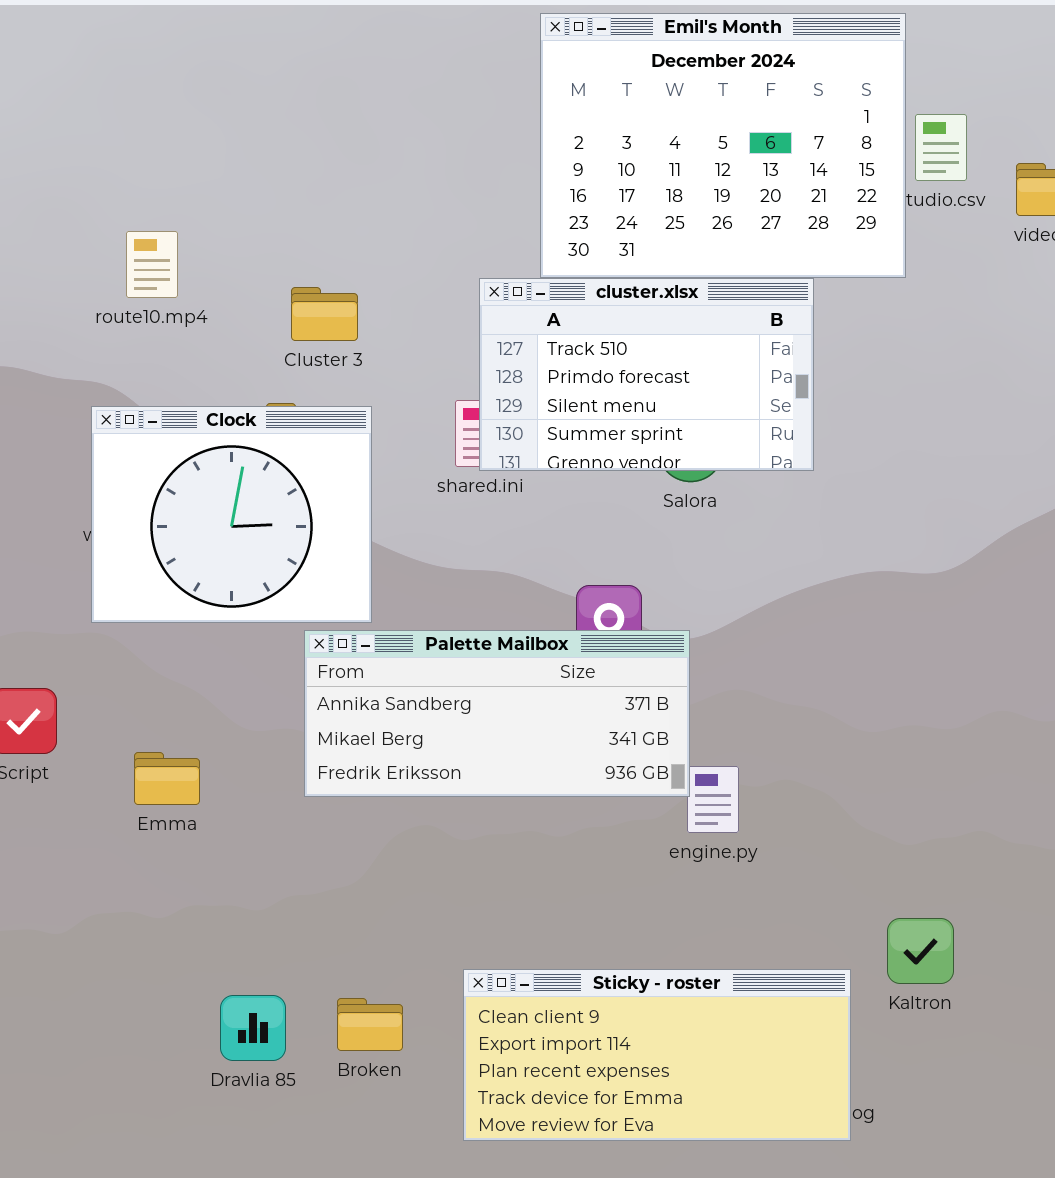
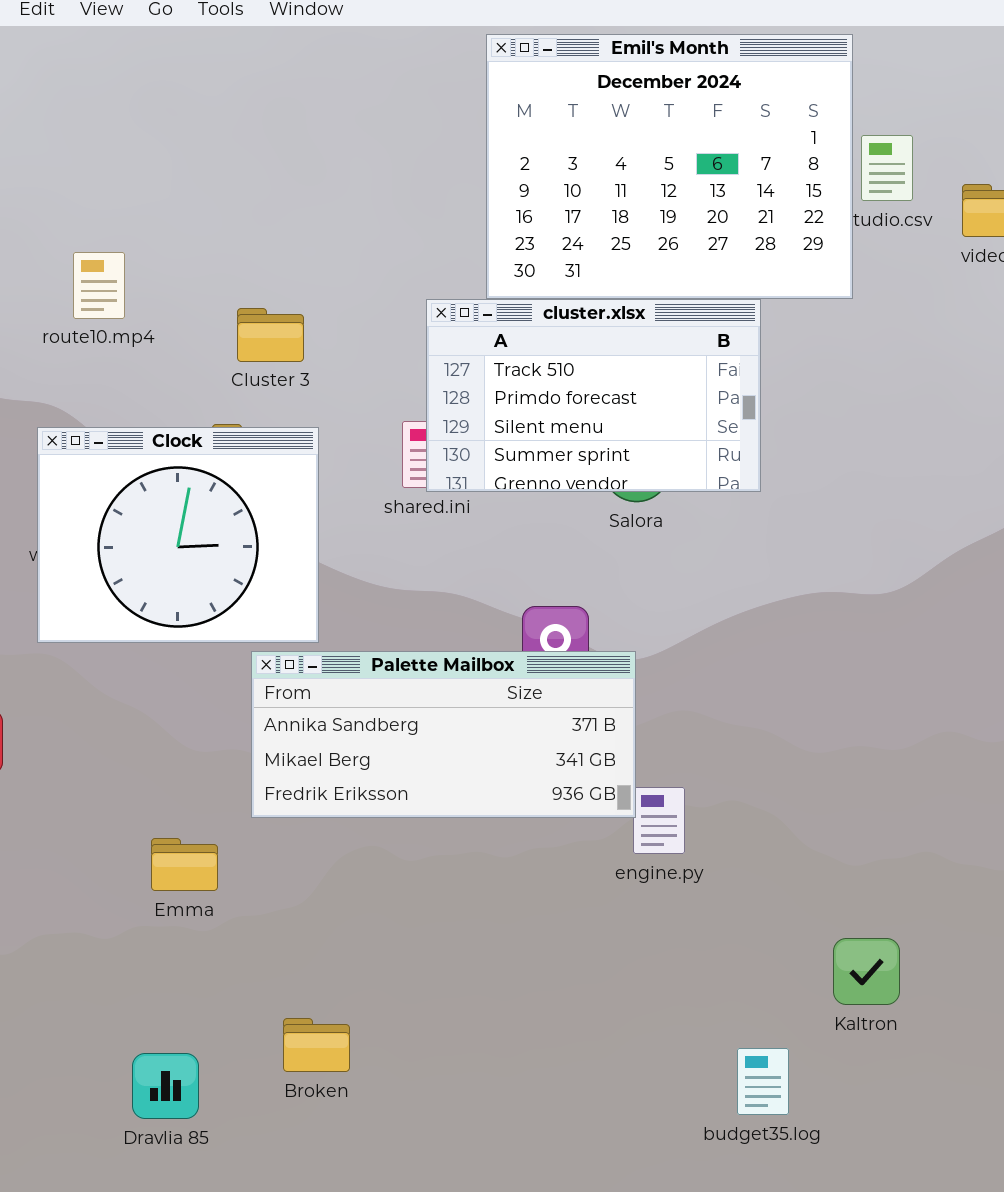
Emma: [134,752,200,805] -> [151,838,218,891], moved
Sticky - roster: [463,969,851,1141] -> none, closed
Dravlia 85: [220,995,286,1061] -> [132,1053,199,1119], moved

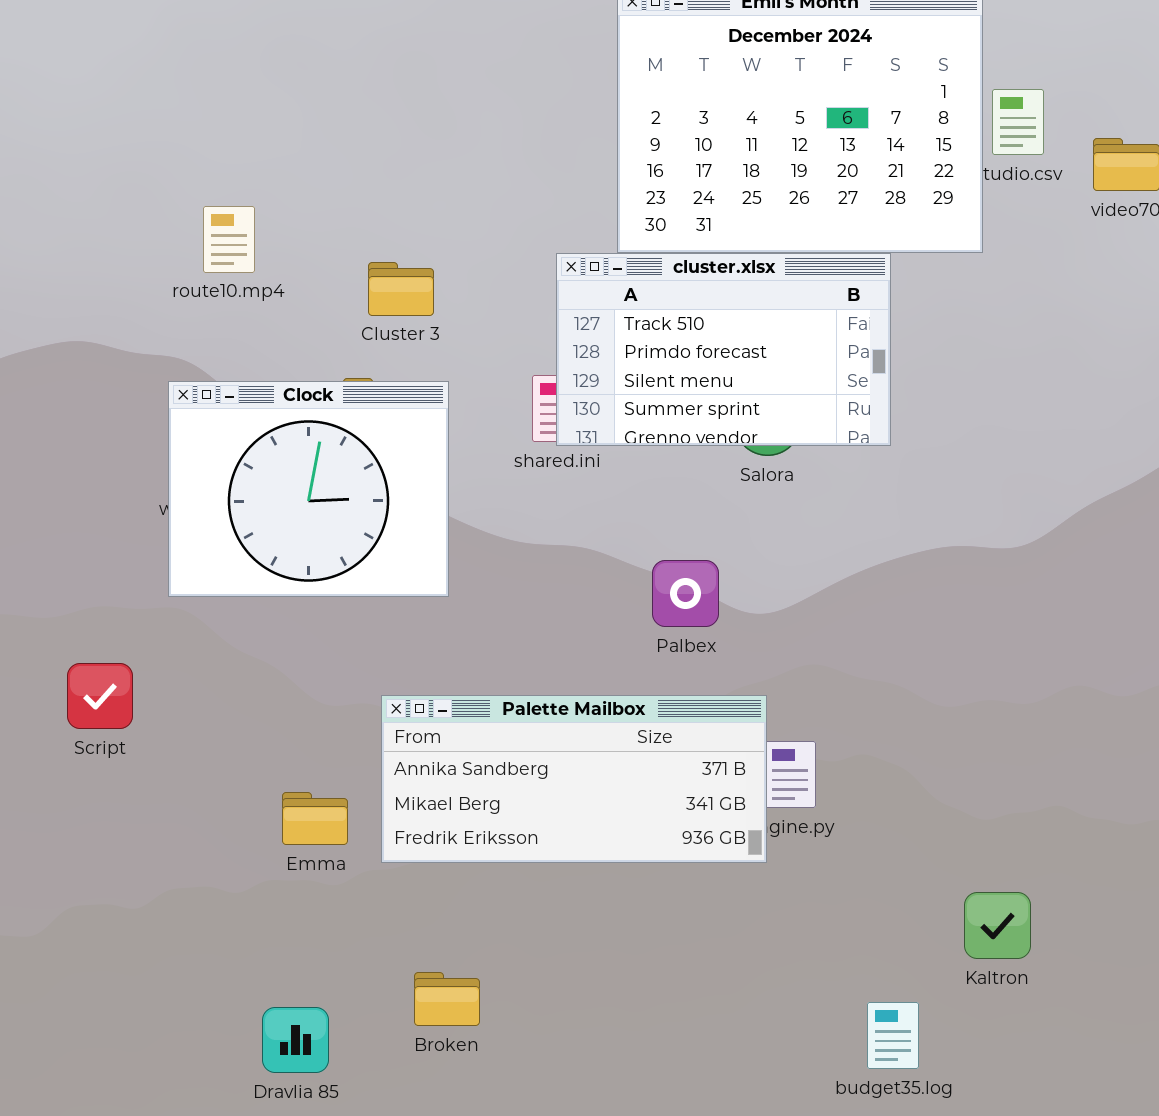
Palette Mailbox: [251,651,636,818] -> [381,695,767,863], moved

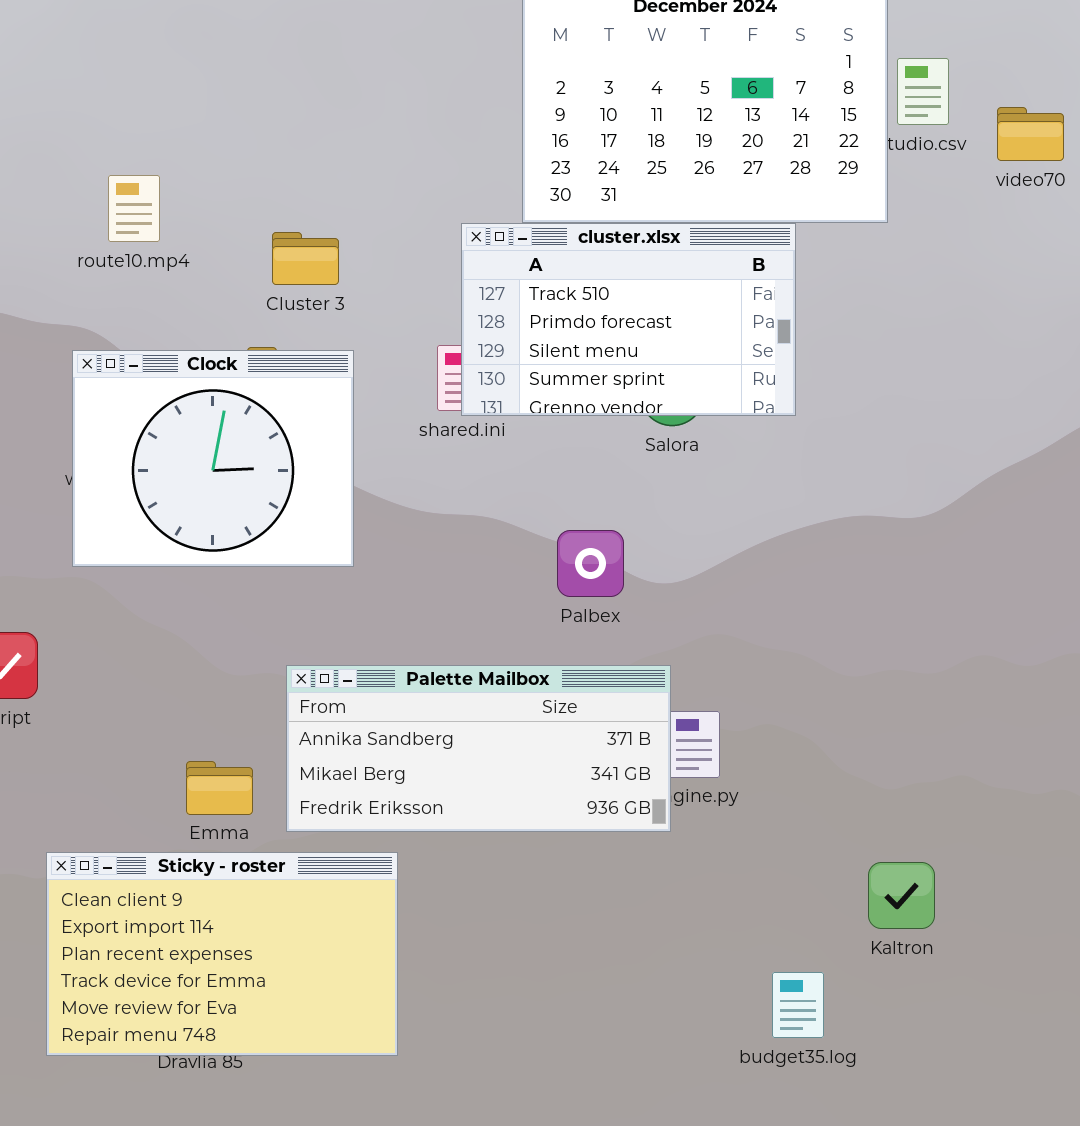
Sticky - roster: none -> [46,852,398,1056], opened

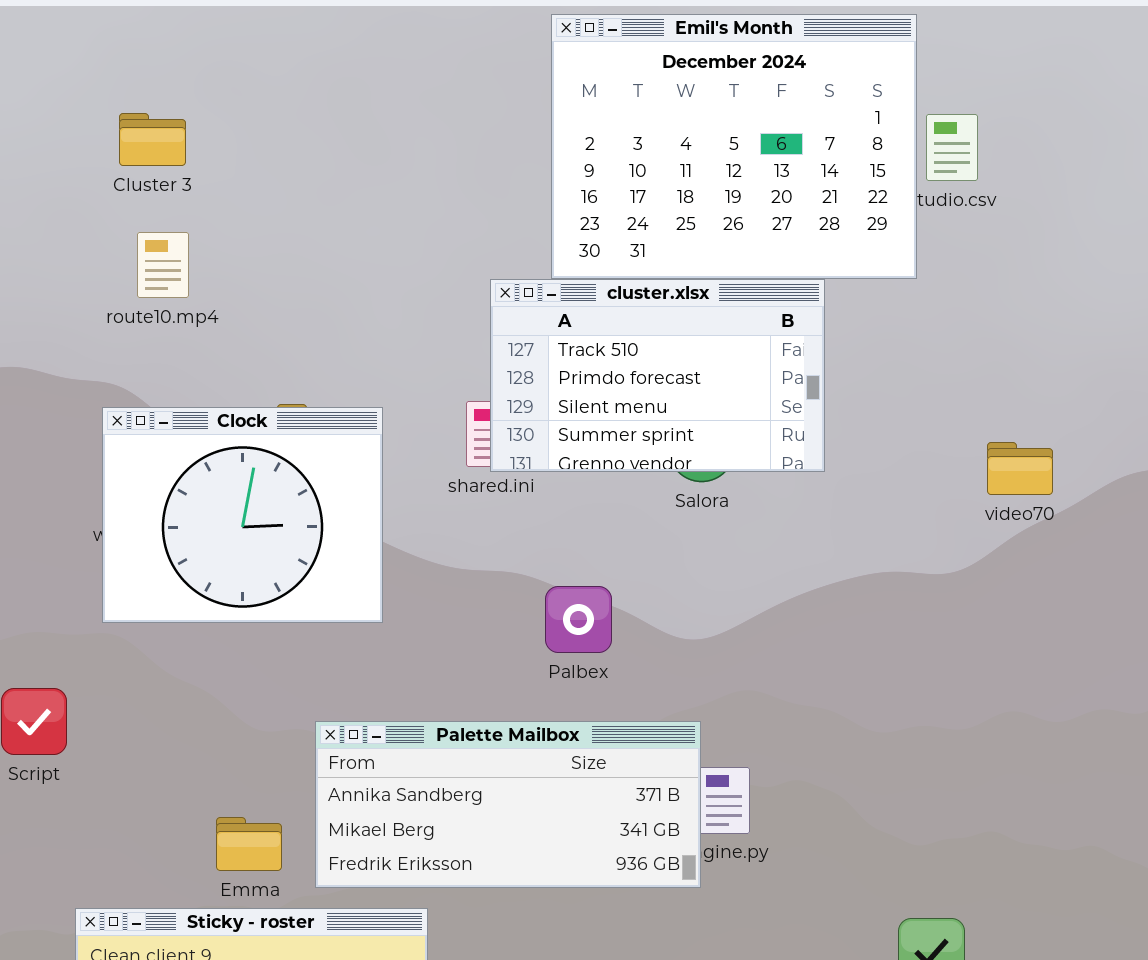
video70: [997,107,1064,161] -> [987,442,1053,495], moved
Cluster 3: [272,232,339,285] -> [119,113,186,166], moved
Palbex: [557,530,624,597] -> [545,586,612,653], moved

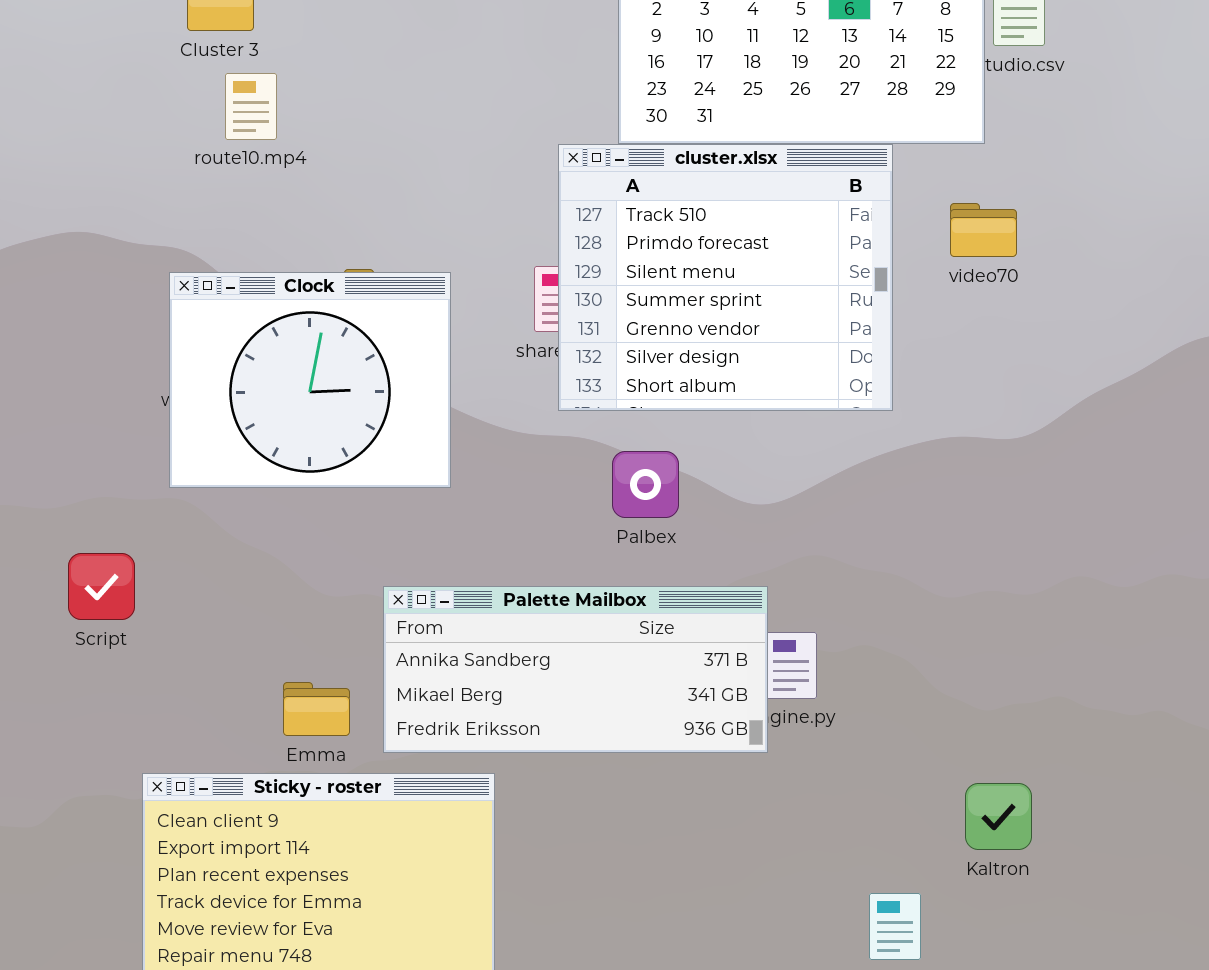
route10.mp4: [137,232,189,298] -> [225,73,277,140], moved
cluster.xlsx: [490,279,825,472] -> [558,144,893,411], resized
video70: [987,442,1053,495] -> [950,203,1017,257], moved

